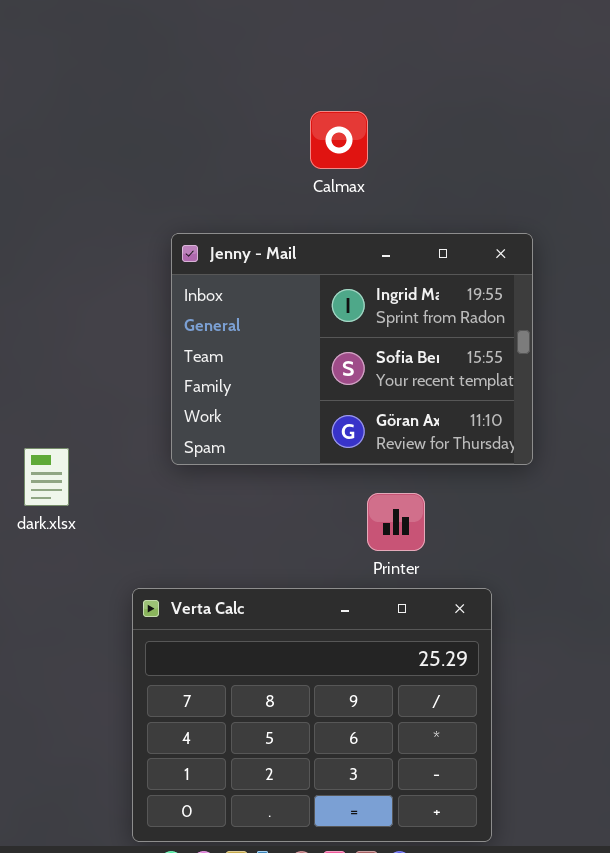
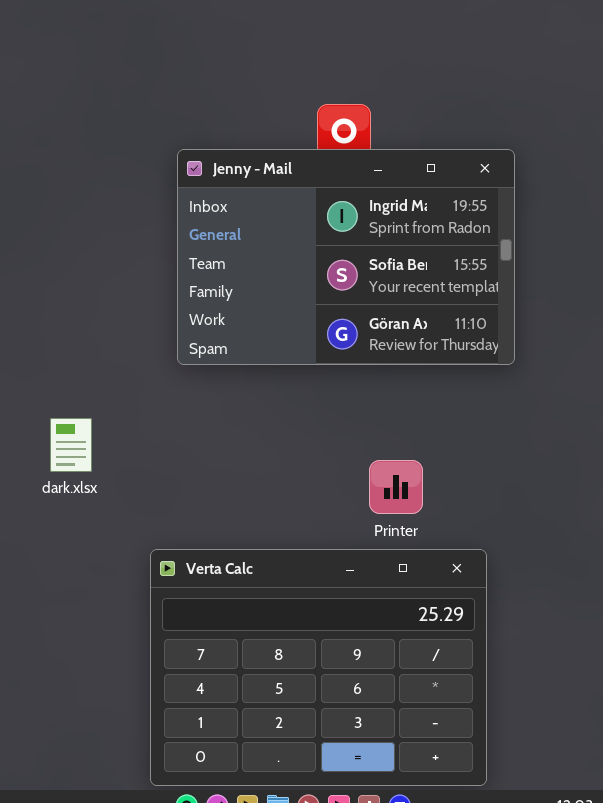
Jenny - Mail: [171,233,533,465] -> [177,149,515,365], moved

